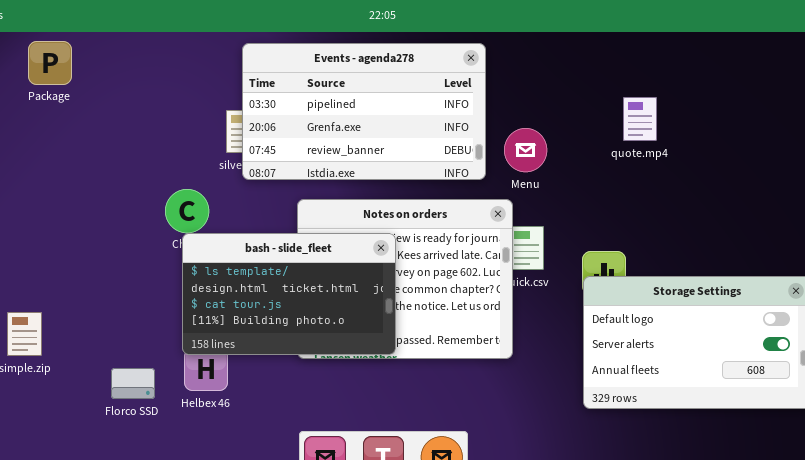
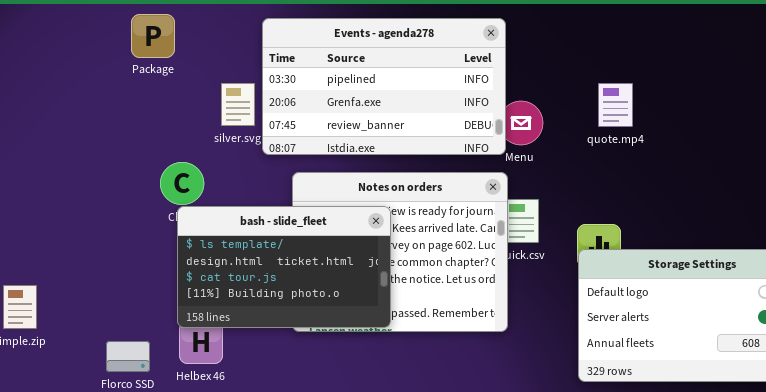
Package: [28,41,72,85] -> [131,14,175,58], moved
Events - agenda278: [242,43,486,180] -> [262,18,506,155], moved
quote.mp4: [623,97,657,141] -> [598,83,633,127], moved

